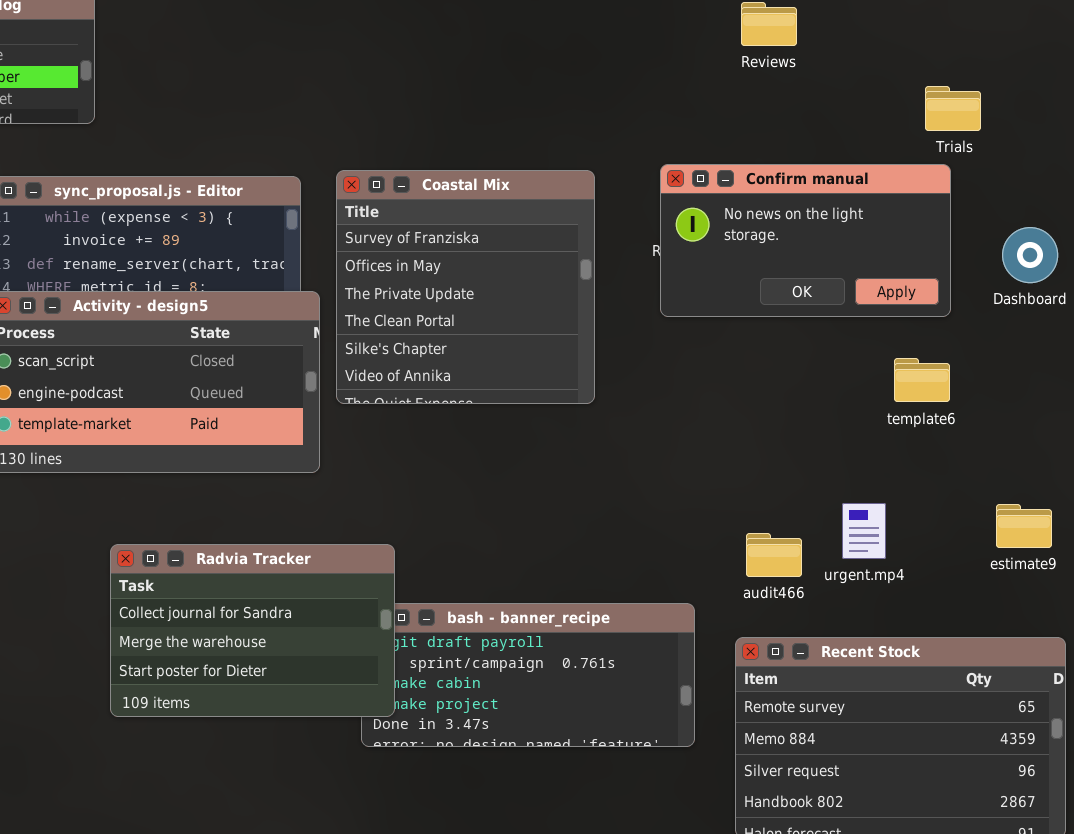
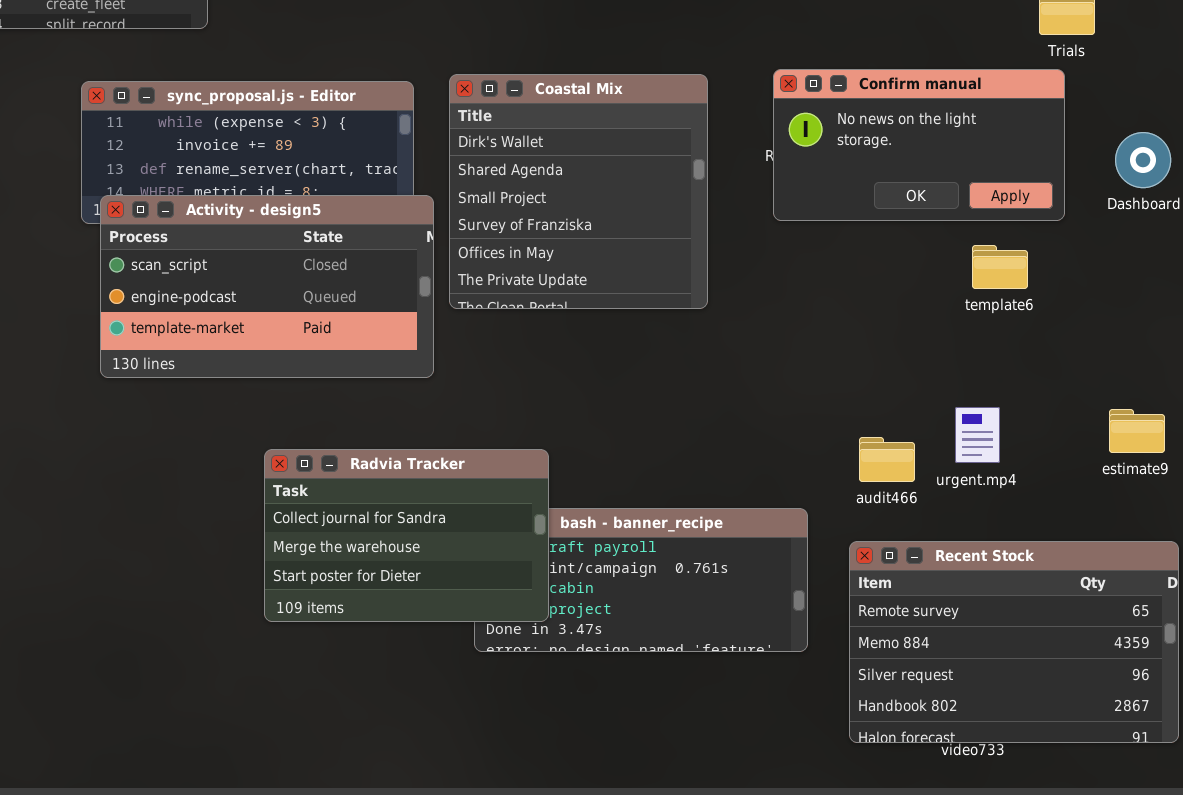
Coastal Mix: [336,170,595,404] -> [449,74,708,309], scrolled up 3 rows
template6: [894,358,950,402] -> [972,245,1028,289], moved
Radvia Tracker: [110,544,395,717] -> [264,449,549,622], moved

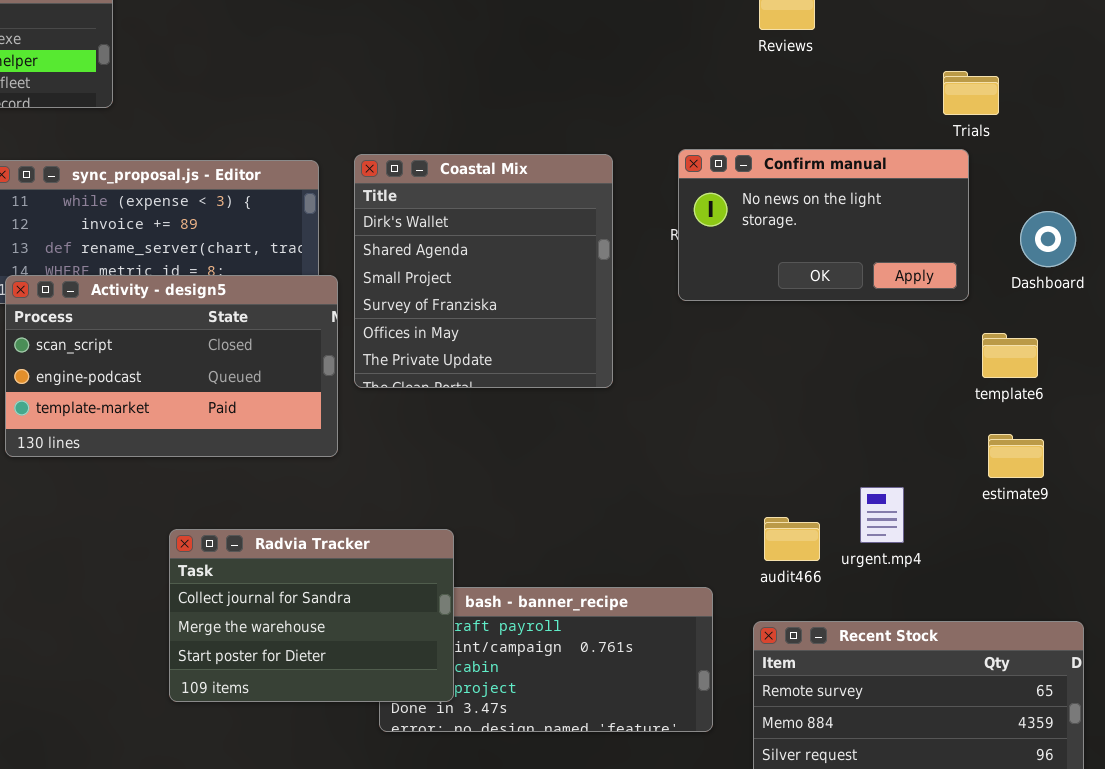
template6: [972,245,1028,289] -> [982,333,1038,378], moved
estimate9: [1109,409,1165,453] -> [988,434,1044,478], moved

